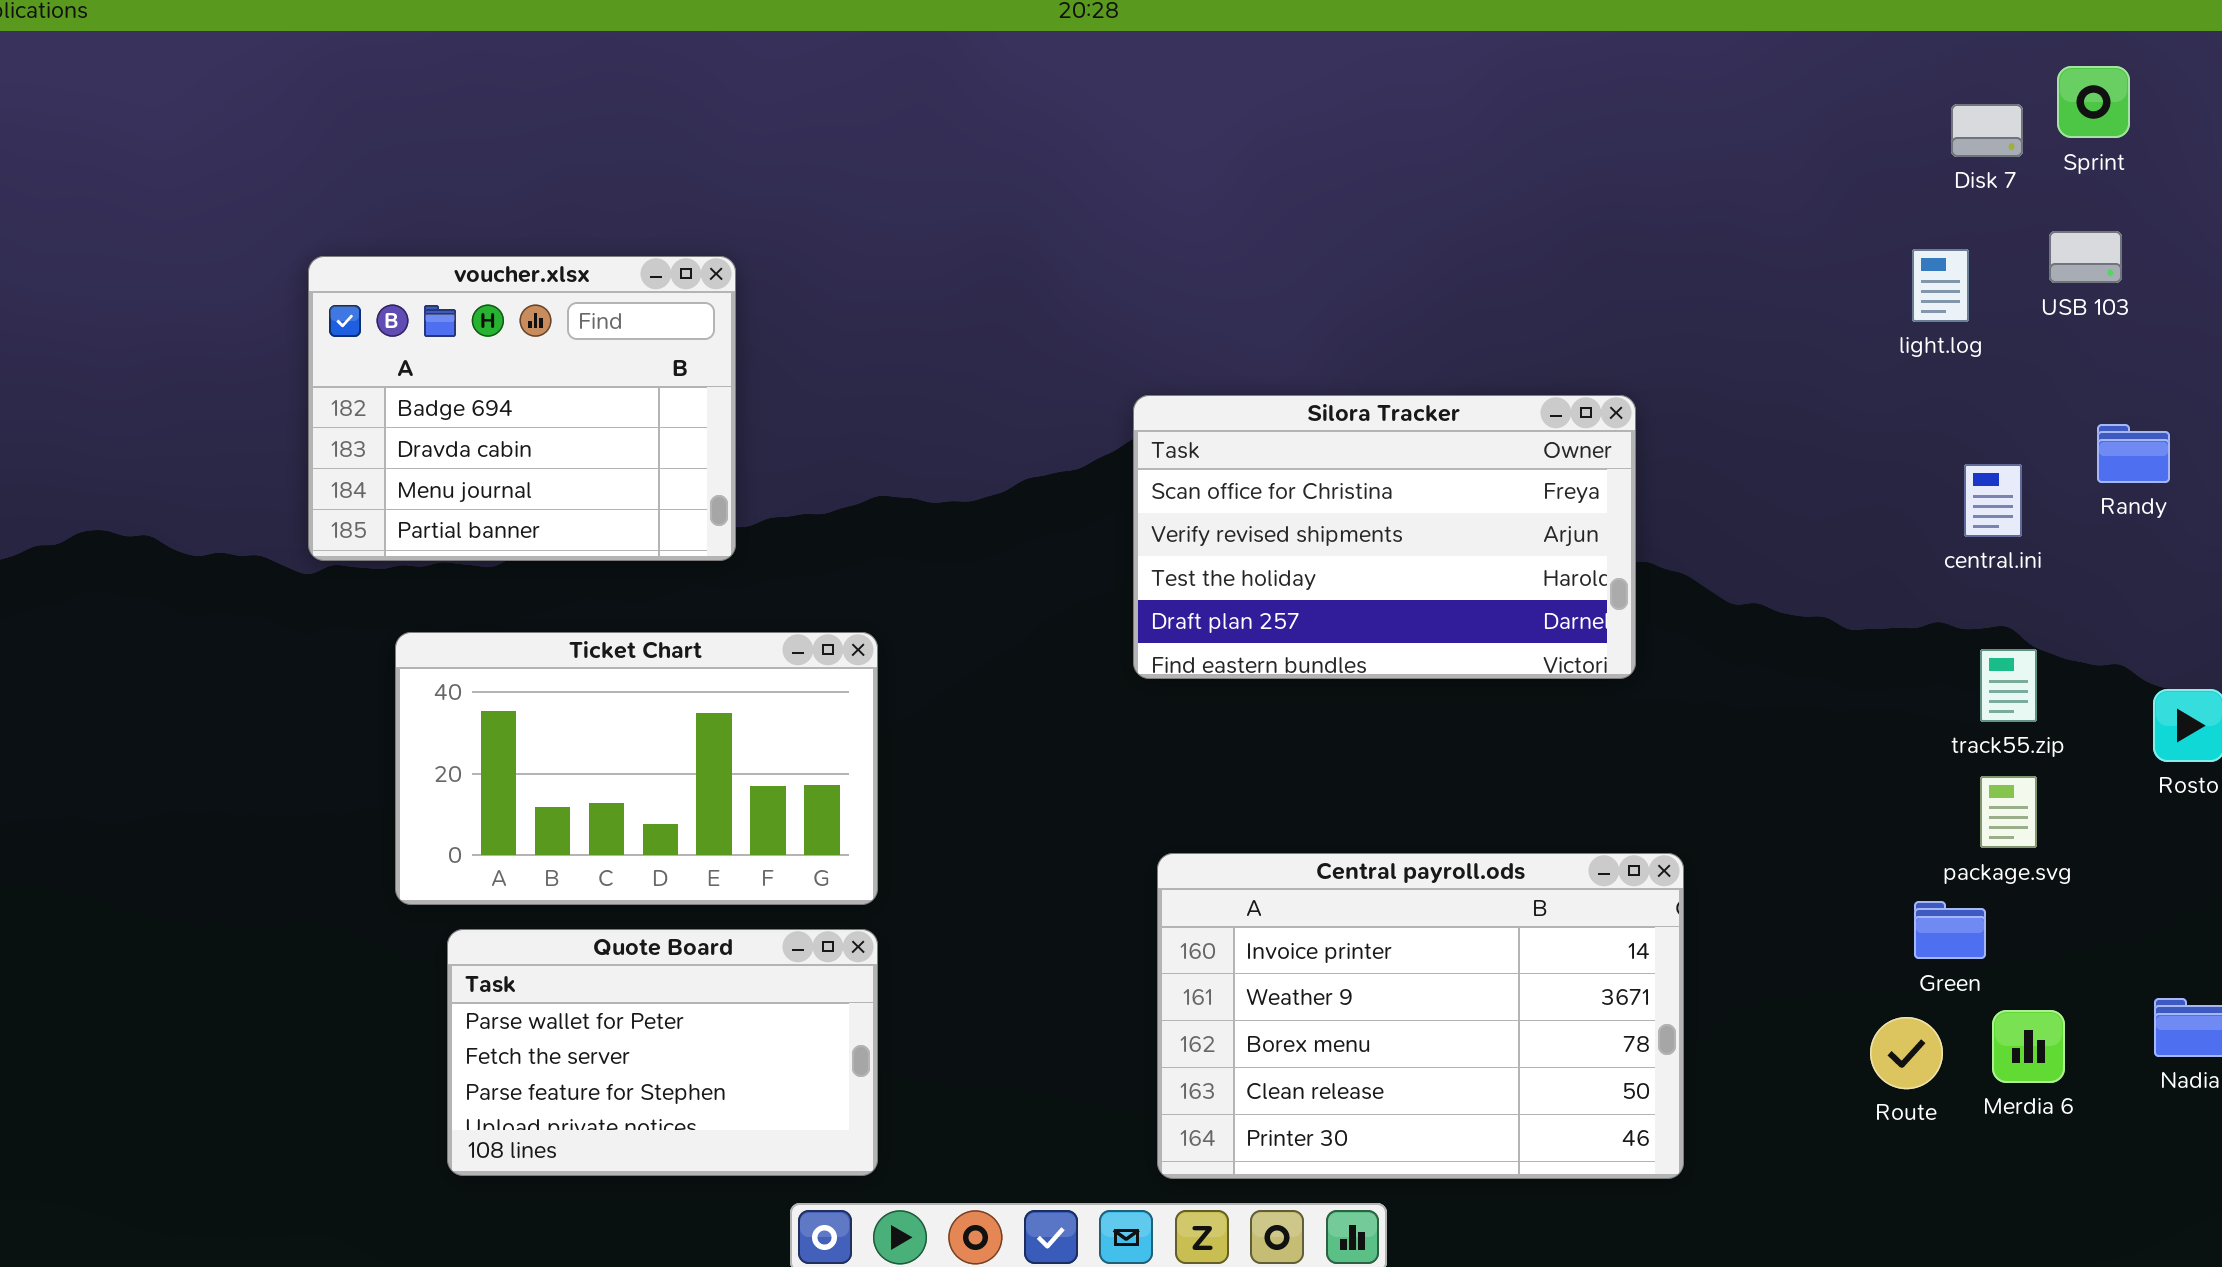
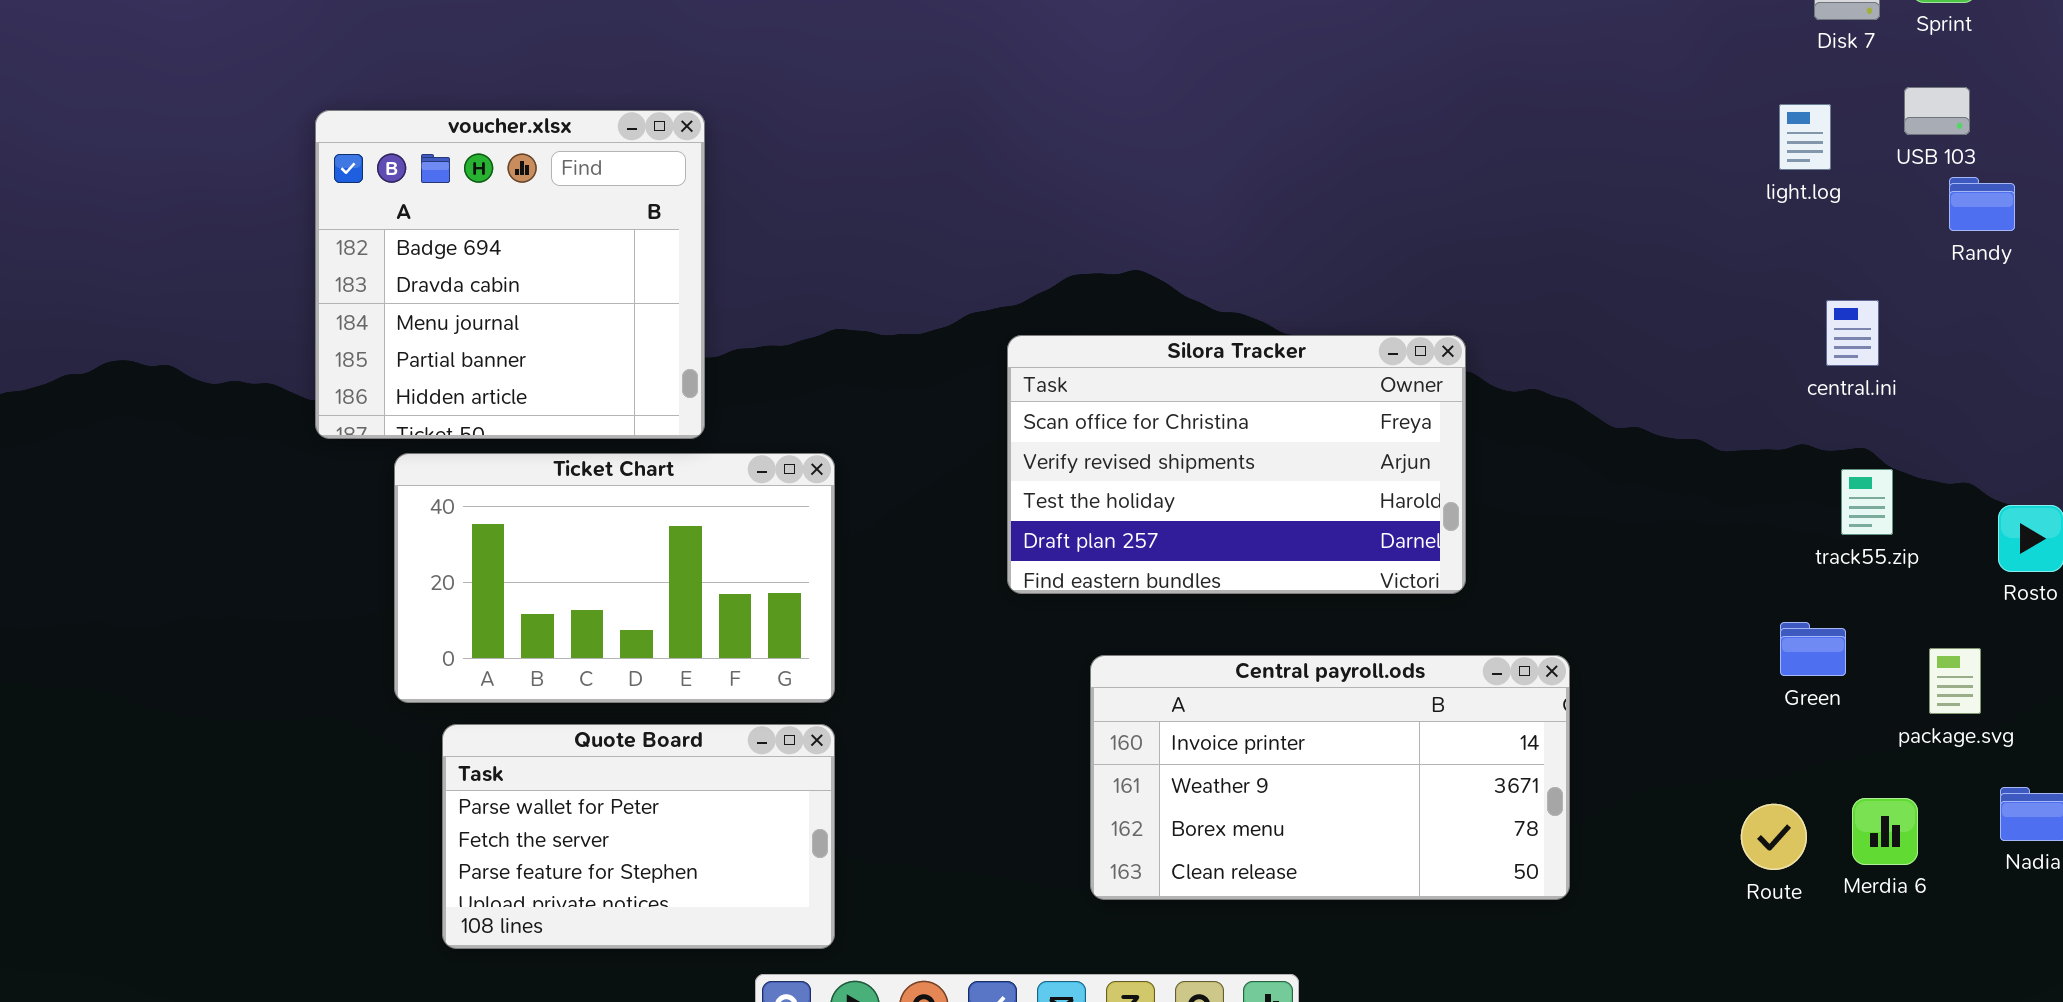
voucher.xlsx: [308,256,736,561] -> [315,110,705,439], resized
Silora Tracker: [1133,395,1636,679] -> [1007,335,1466,594], moved
Randy: [2097,424,2170,483] -> [1949,177,2015,231], moved
package.svg: [1980,776,2037,848] -> [1929,648,1981,714], moved
Central payroll.ods: [1157,853,1684,1179] -> [1090,655,1570,900], resized
Green: [1914,901,1986,959] -> [1780,622,1846,676], moved

